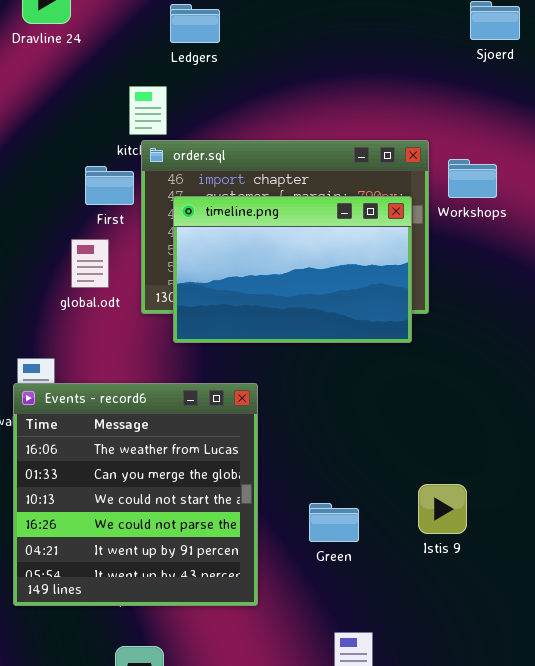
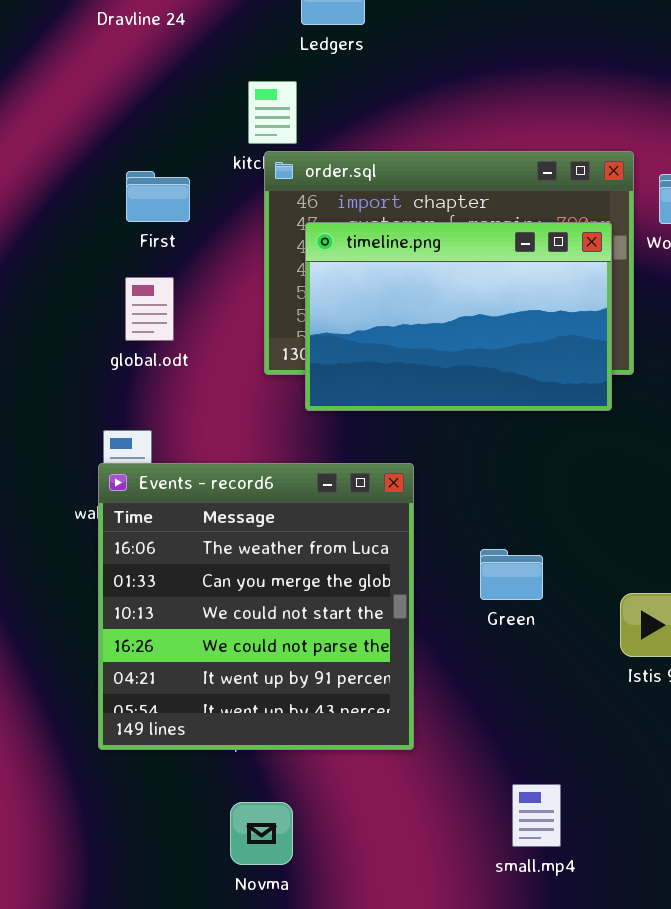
First: [85,166,134,205] -> [126,171,190,222], moved
global.odt: [71,239,109,288] -> [125,277,174,341], moved
Green: [309,503,359,542] -> [480,549,543,600], moved

